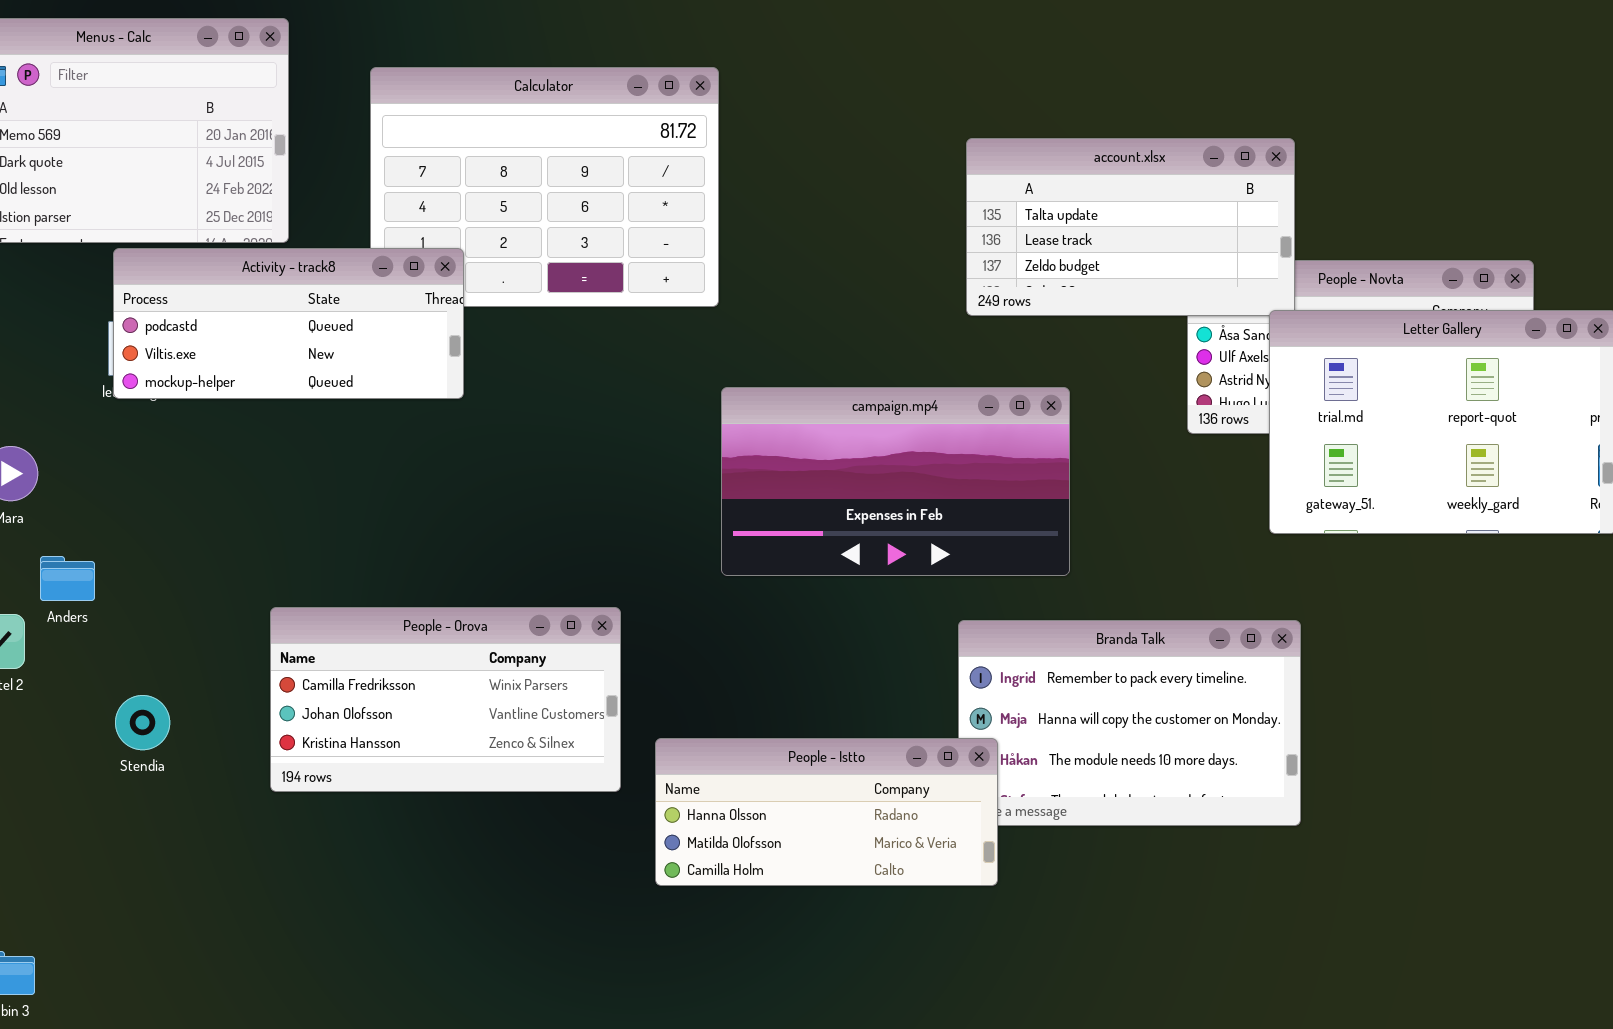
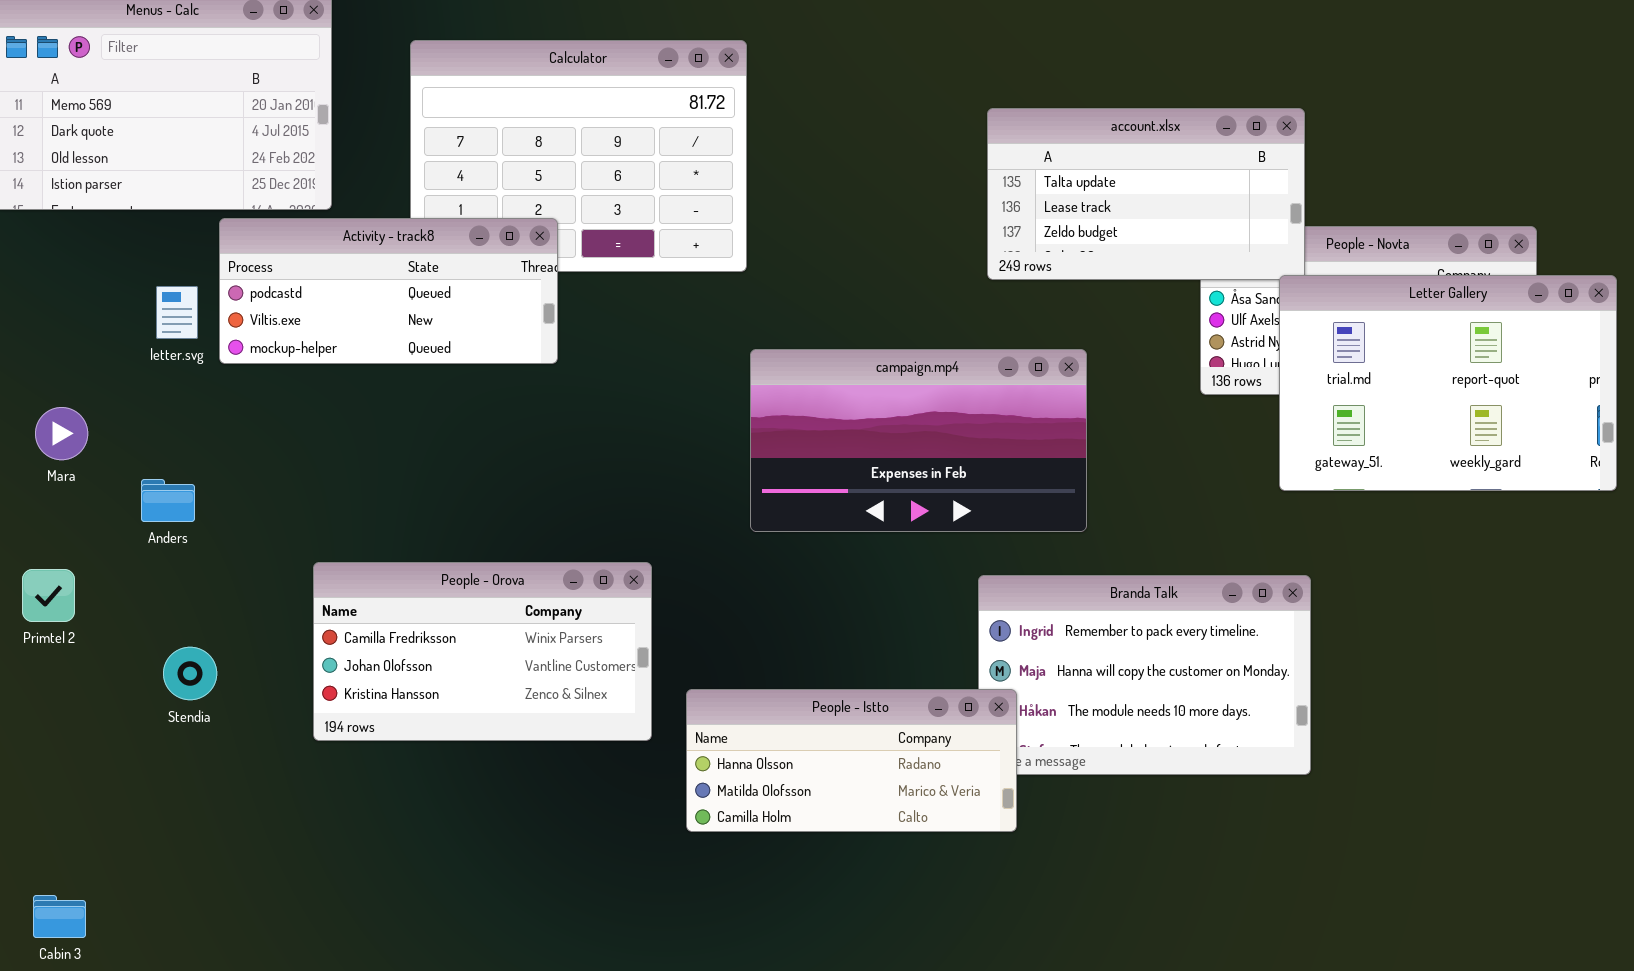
Activity - track8: [113,248,464,399] -> [219,218,558,364], moved
Anders: [40,556,95,601] -> [141,479,195,522], moved

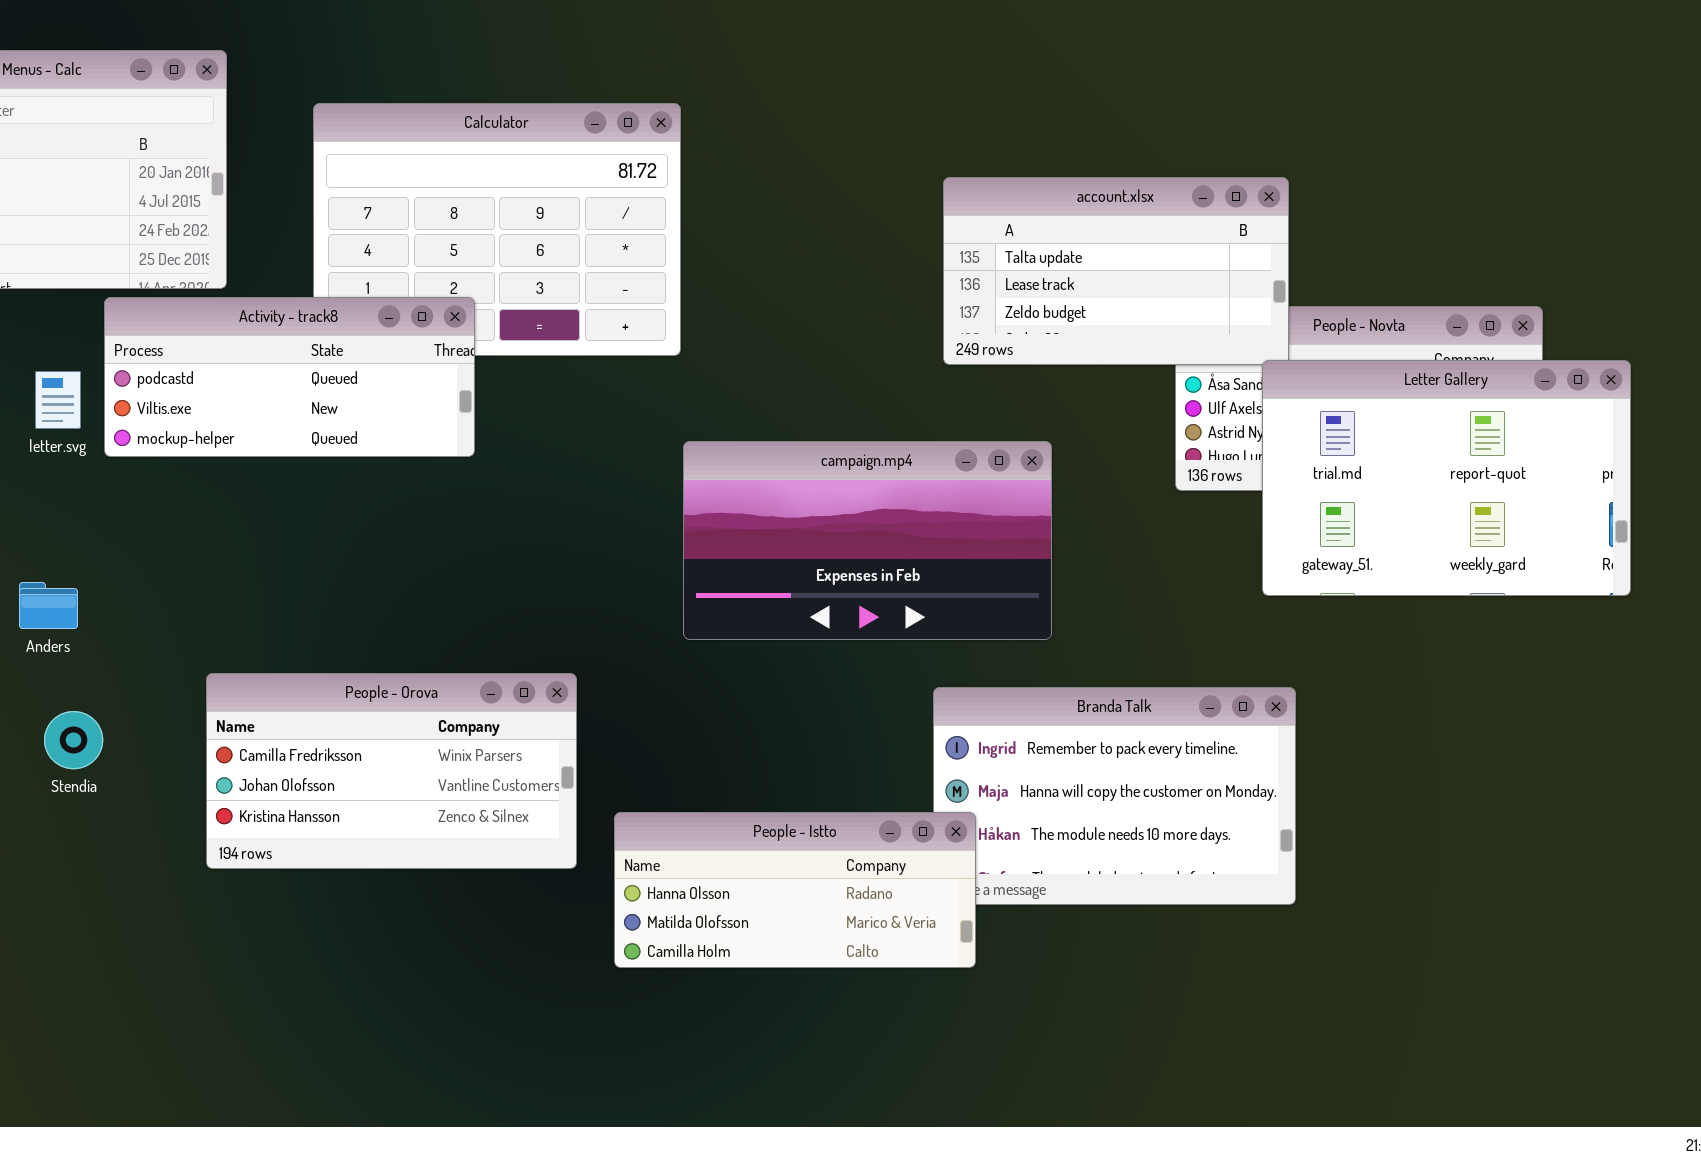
Stendia: [163,647,217,700] -> [44,711,103,769], moved

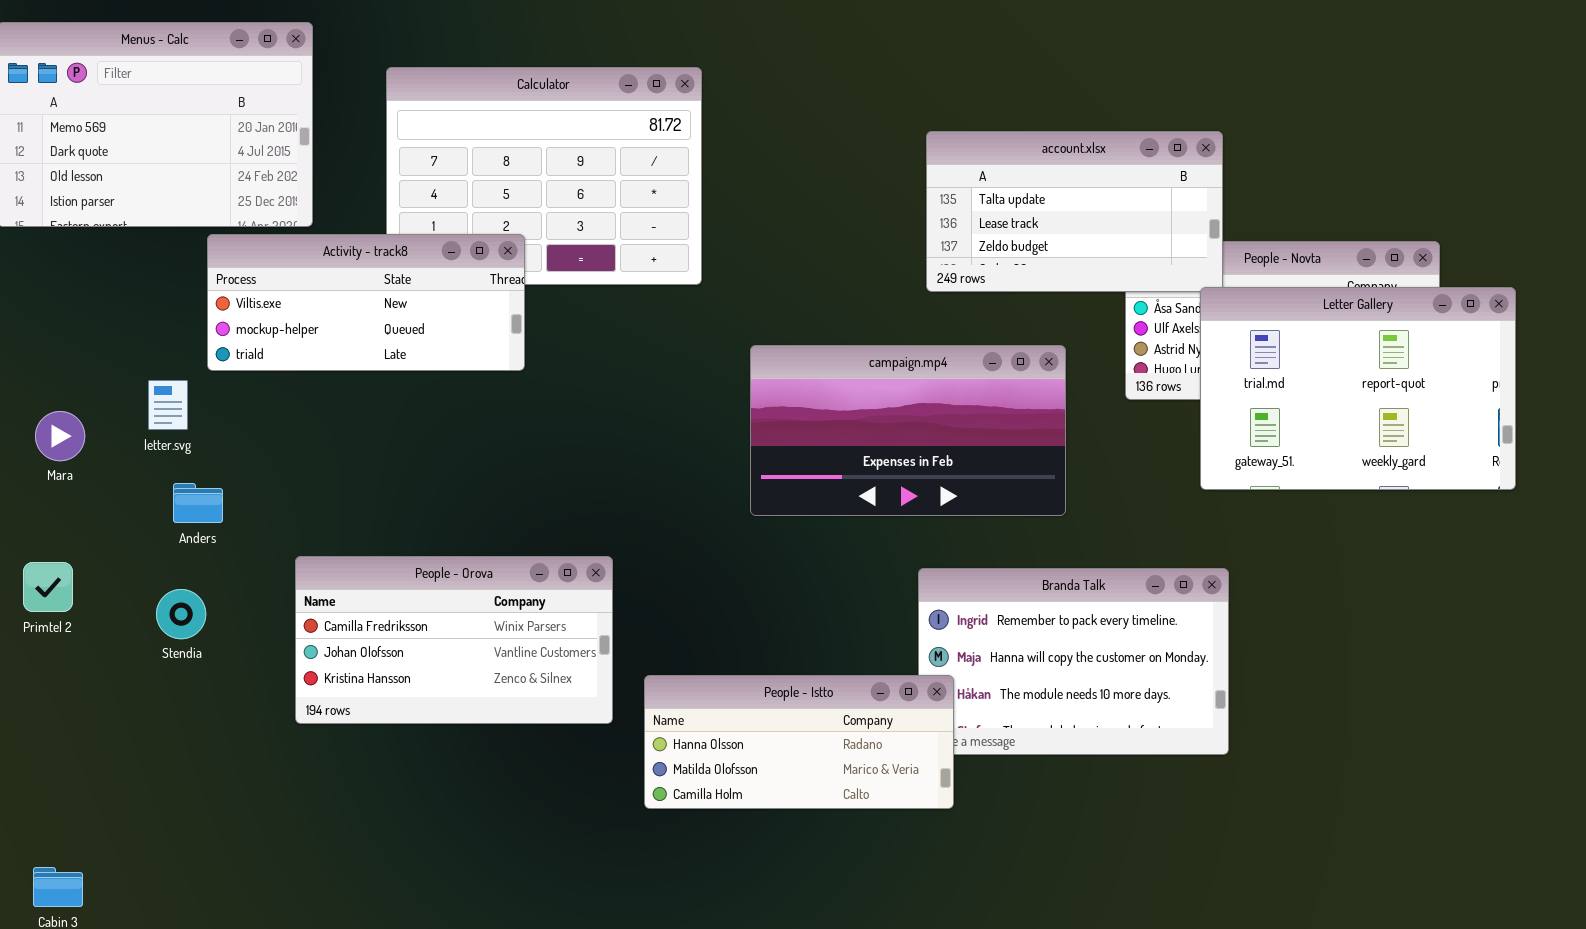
Activity - track8: [104,297,475,457] -> [207,234,525,371], scrolled down 1 row
letter.svg: [35,371,81,429] -> [148,380,188,430], moved
campaign.mp4: [683,441,1052,640] -> [750,345,1066,516], moved
Anders: [19,582,78,629] -> [173,483,223,523], moved

